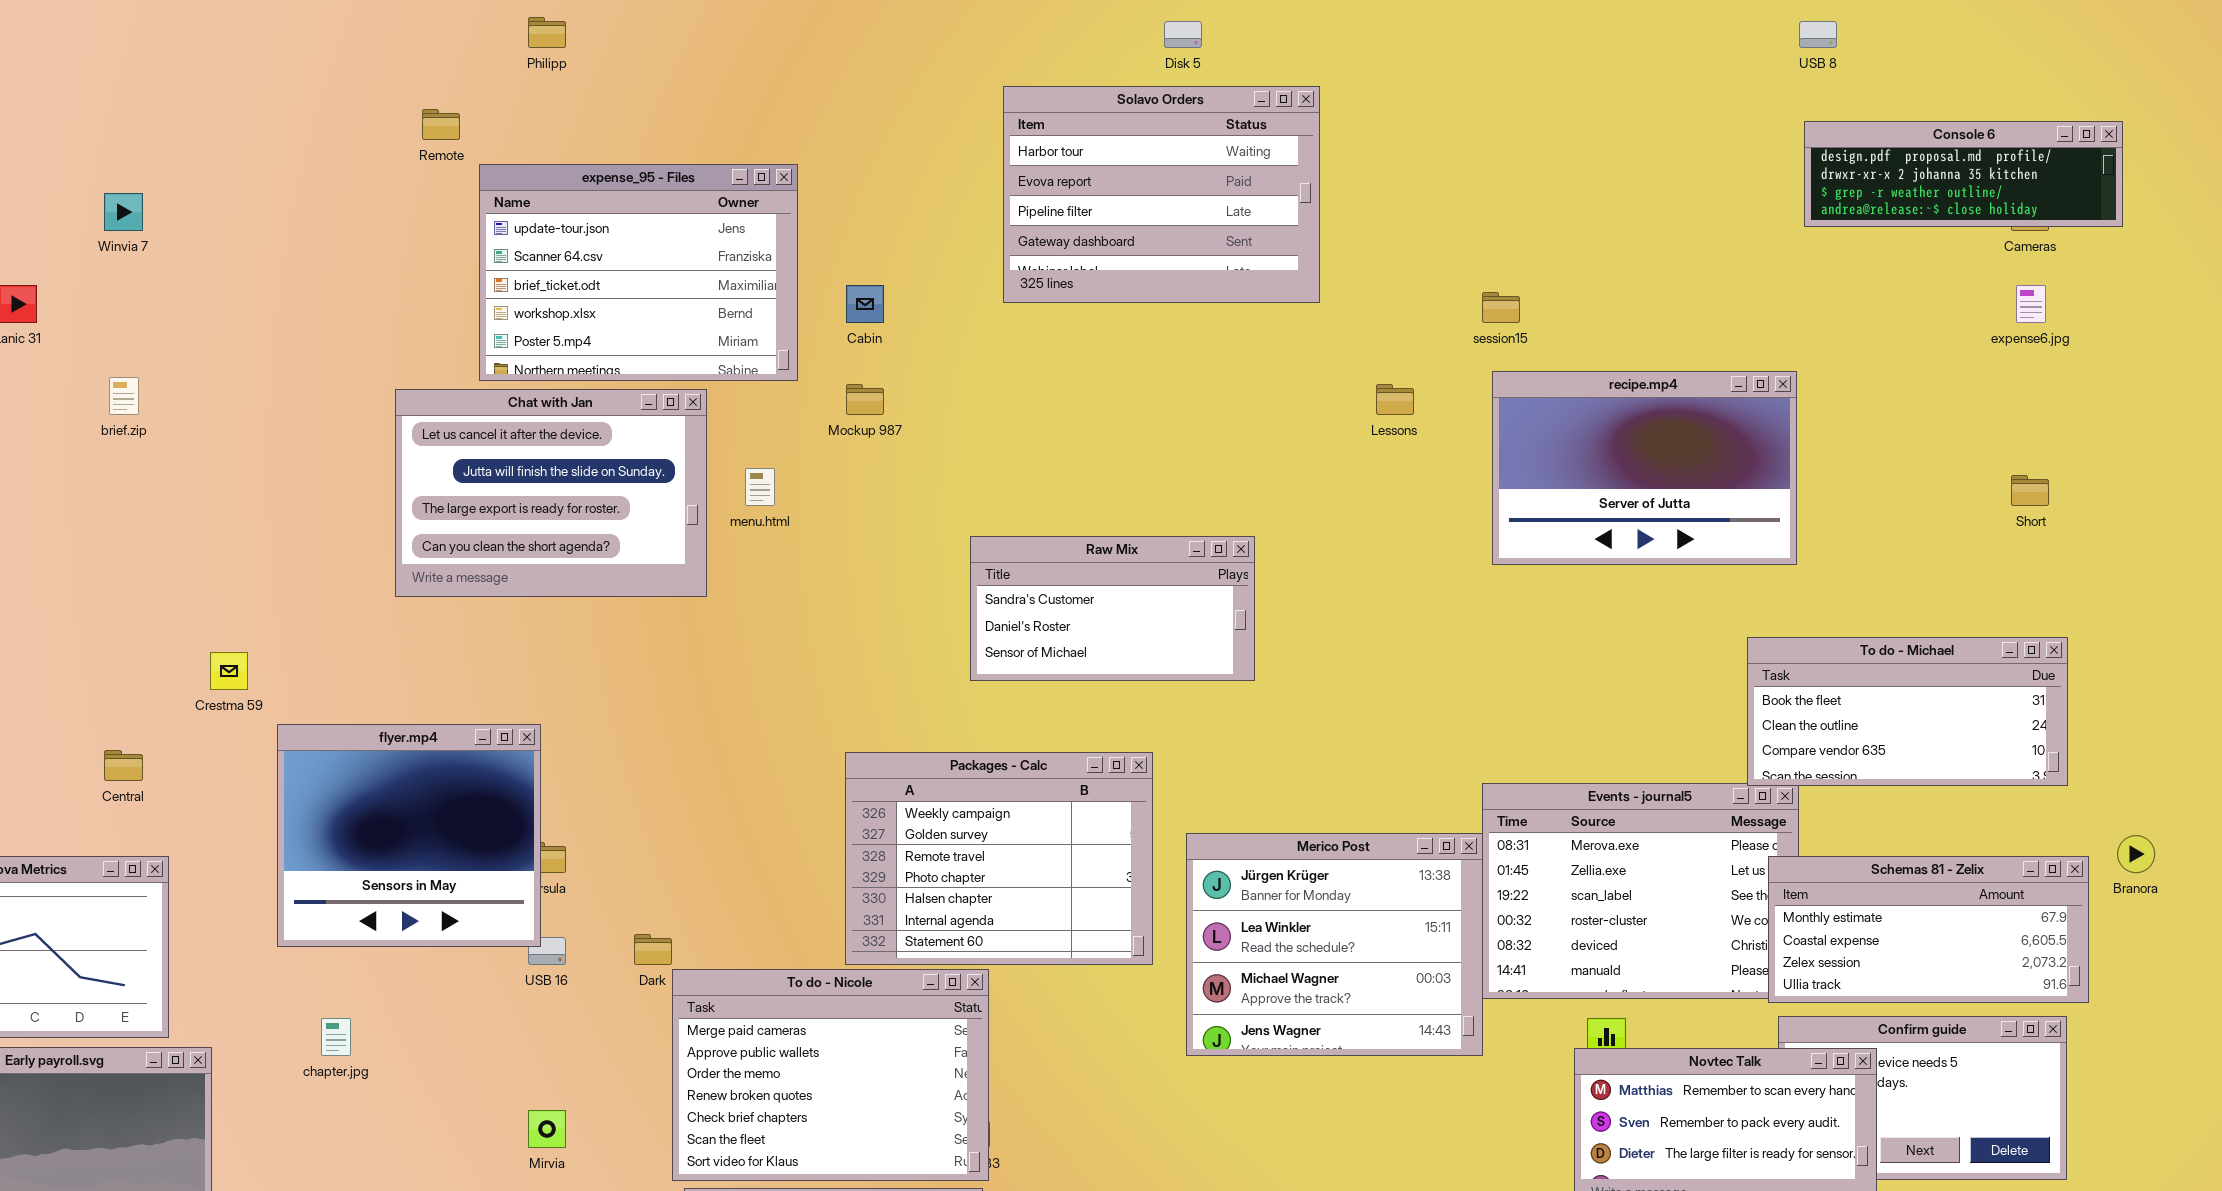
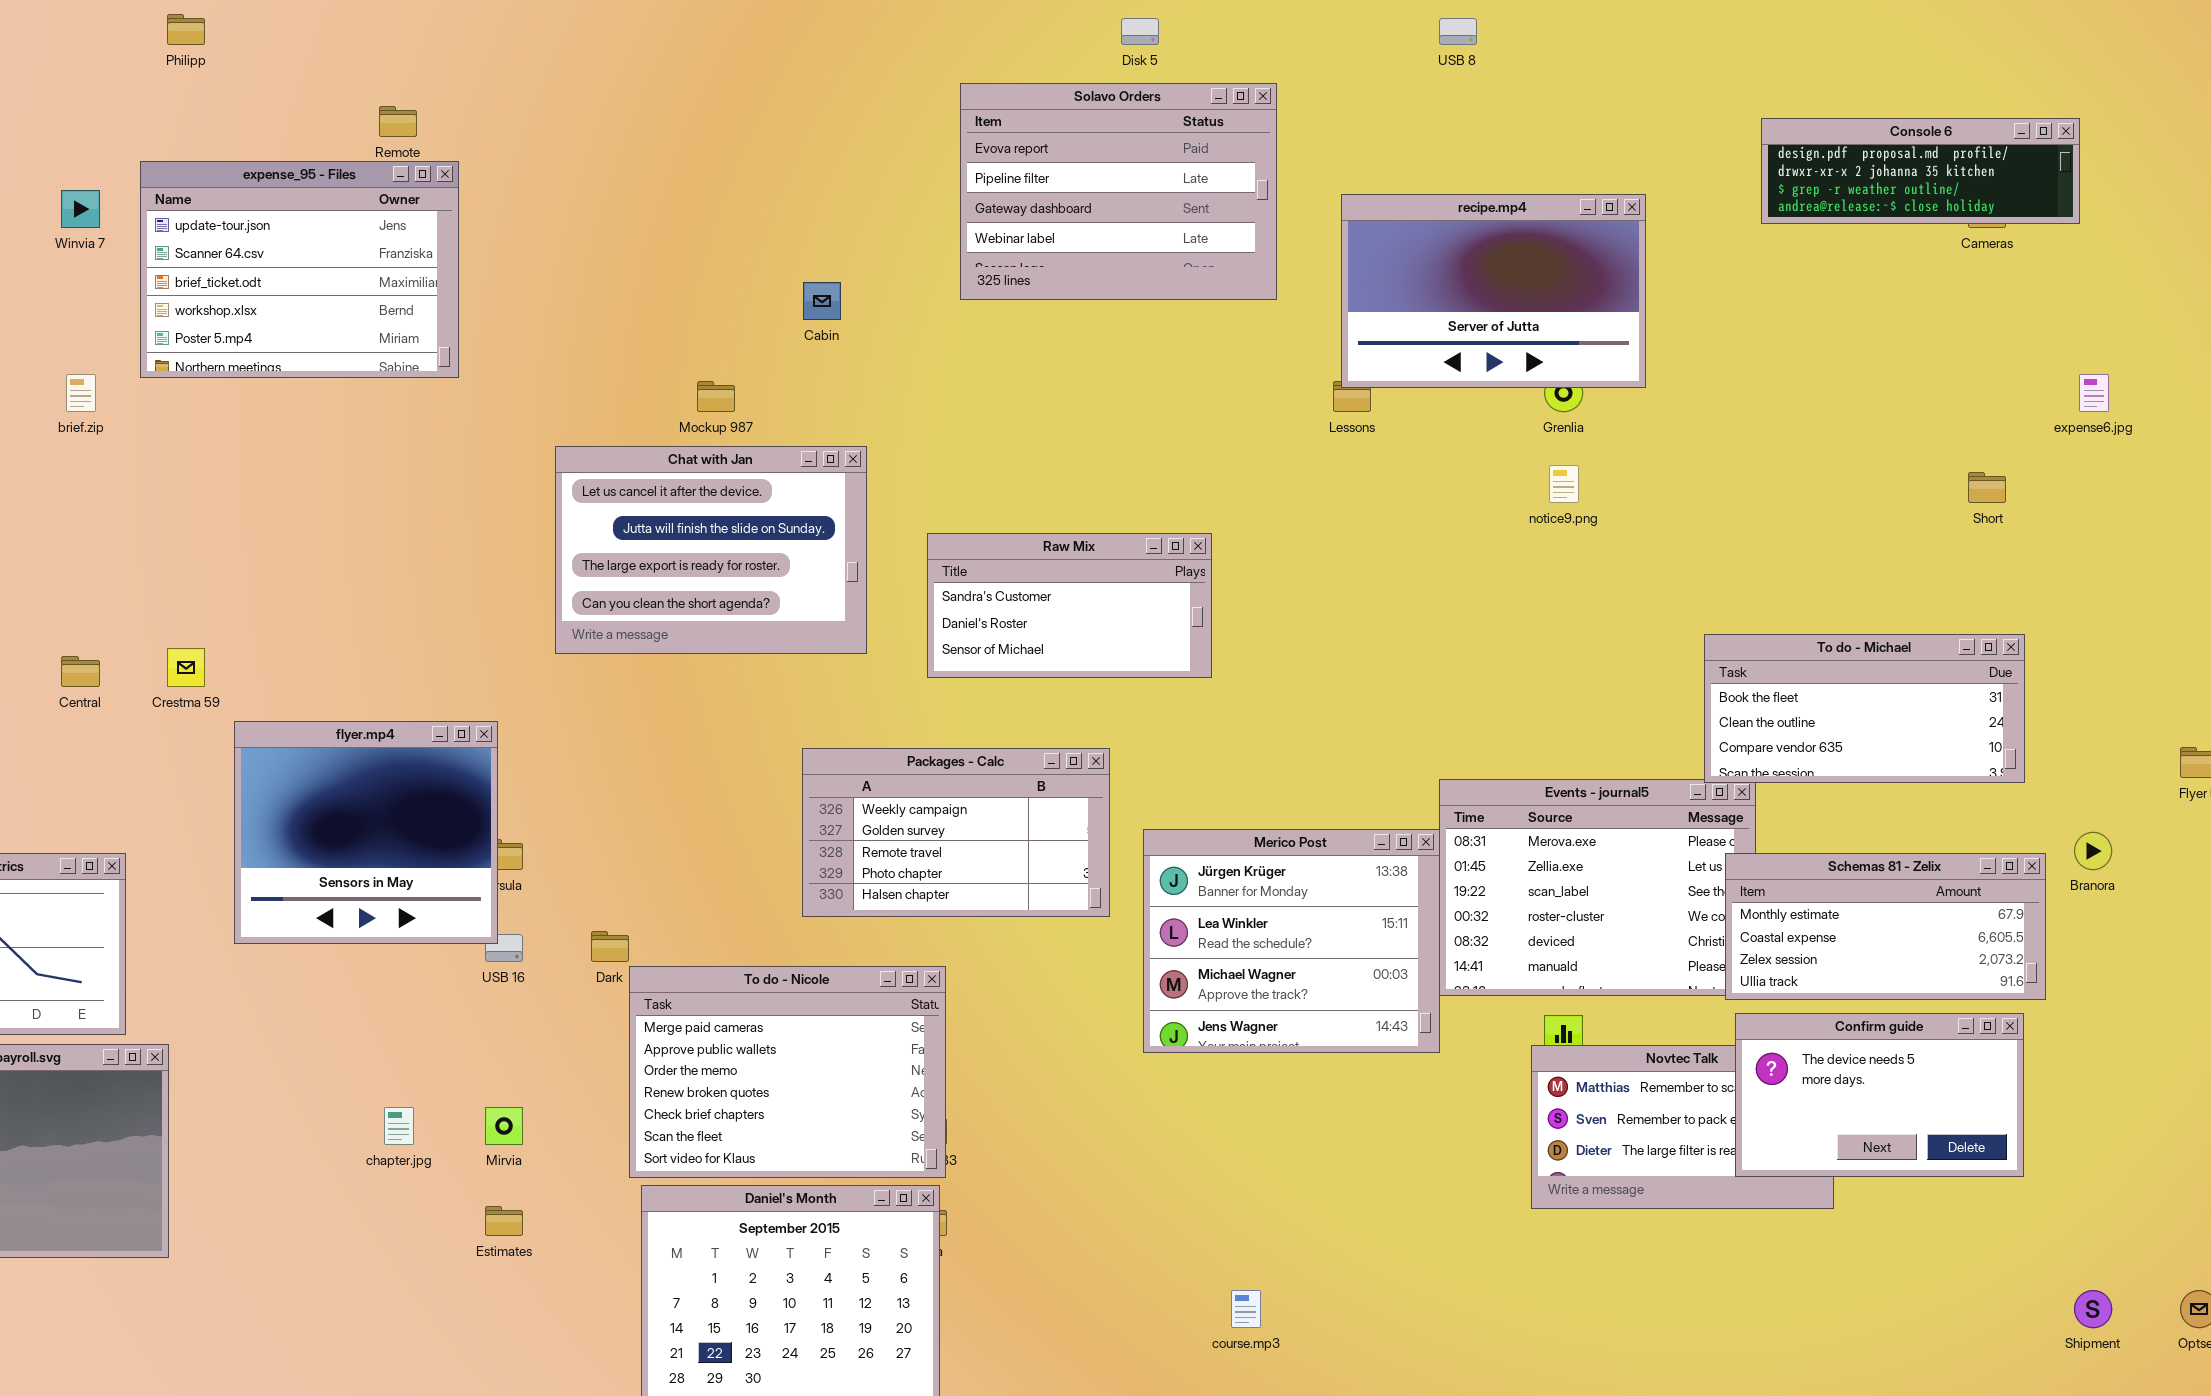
Philipp: [528,17,566,48] -> [167,14,205,45], moved
USB 8: [1799,21,1837,48] -> [1439,18,1477,45], moved
Solavo Orders: [1003,86,1320,303] -> [960,83,1277,300], scrolled down 1 row
expense_95 - Files: [479,164,798,381] -> [140,161,459,378], moved
expense6.jpg: [2016,285,2046,323] -> [2079,374,2109,412], moved
recipe.mp4: [1492,371,1797,565] -> [1341,194,1646,388], moved
Mockup 987: [846,384,884,415] -> [697,381,735,412], moved
Chat with Jan: [395,389,707,597] -> [555,446,867,654], moved
Central: [104,750,143,781] -> [61,656,100,687], moved
Packages - Calc: [845,752,1153,965] -> [802,748,1110,917], resized
Confirm guide: [1778,1016,2067,1180] -> [1735,1013,2024,1177], raised
chapter.jpg: [321,1018,351,1056] -> [384,1107,414,1145], moved

